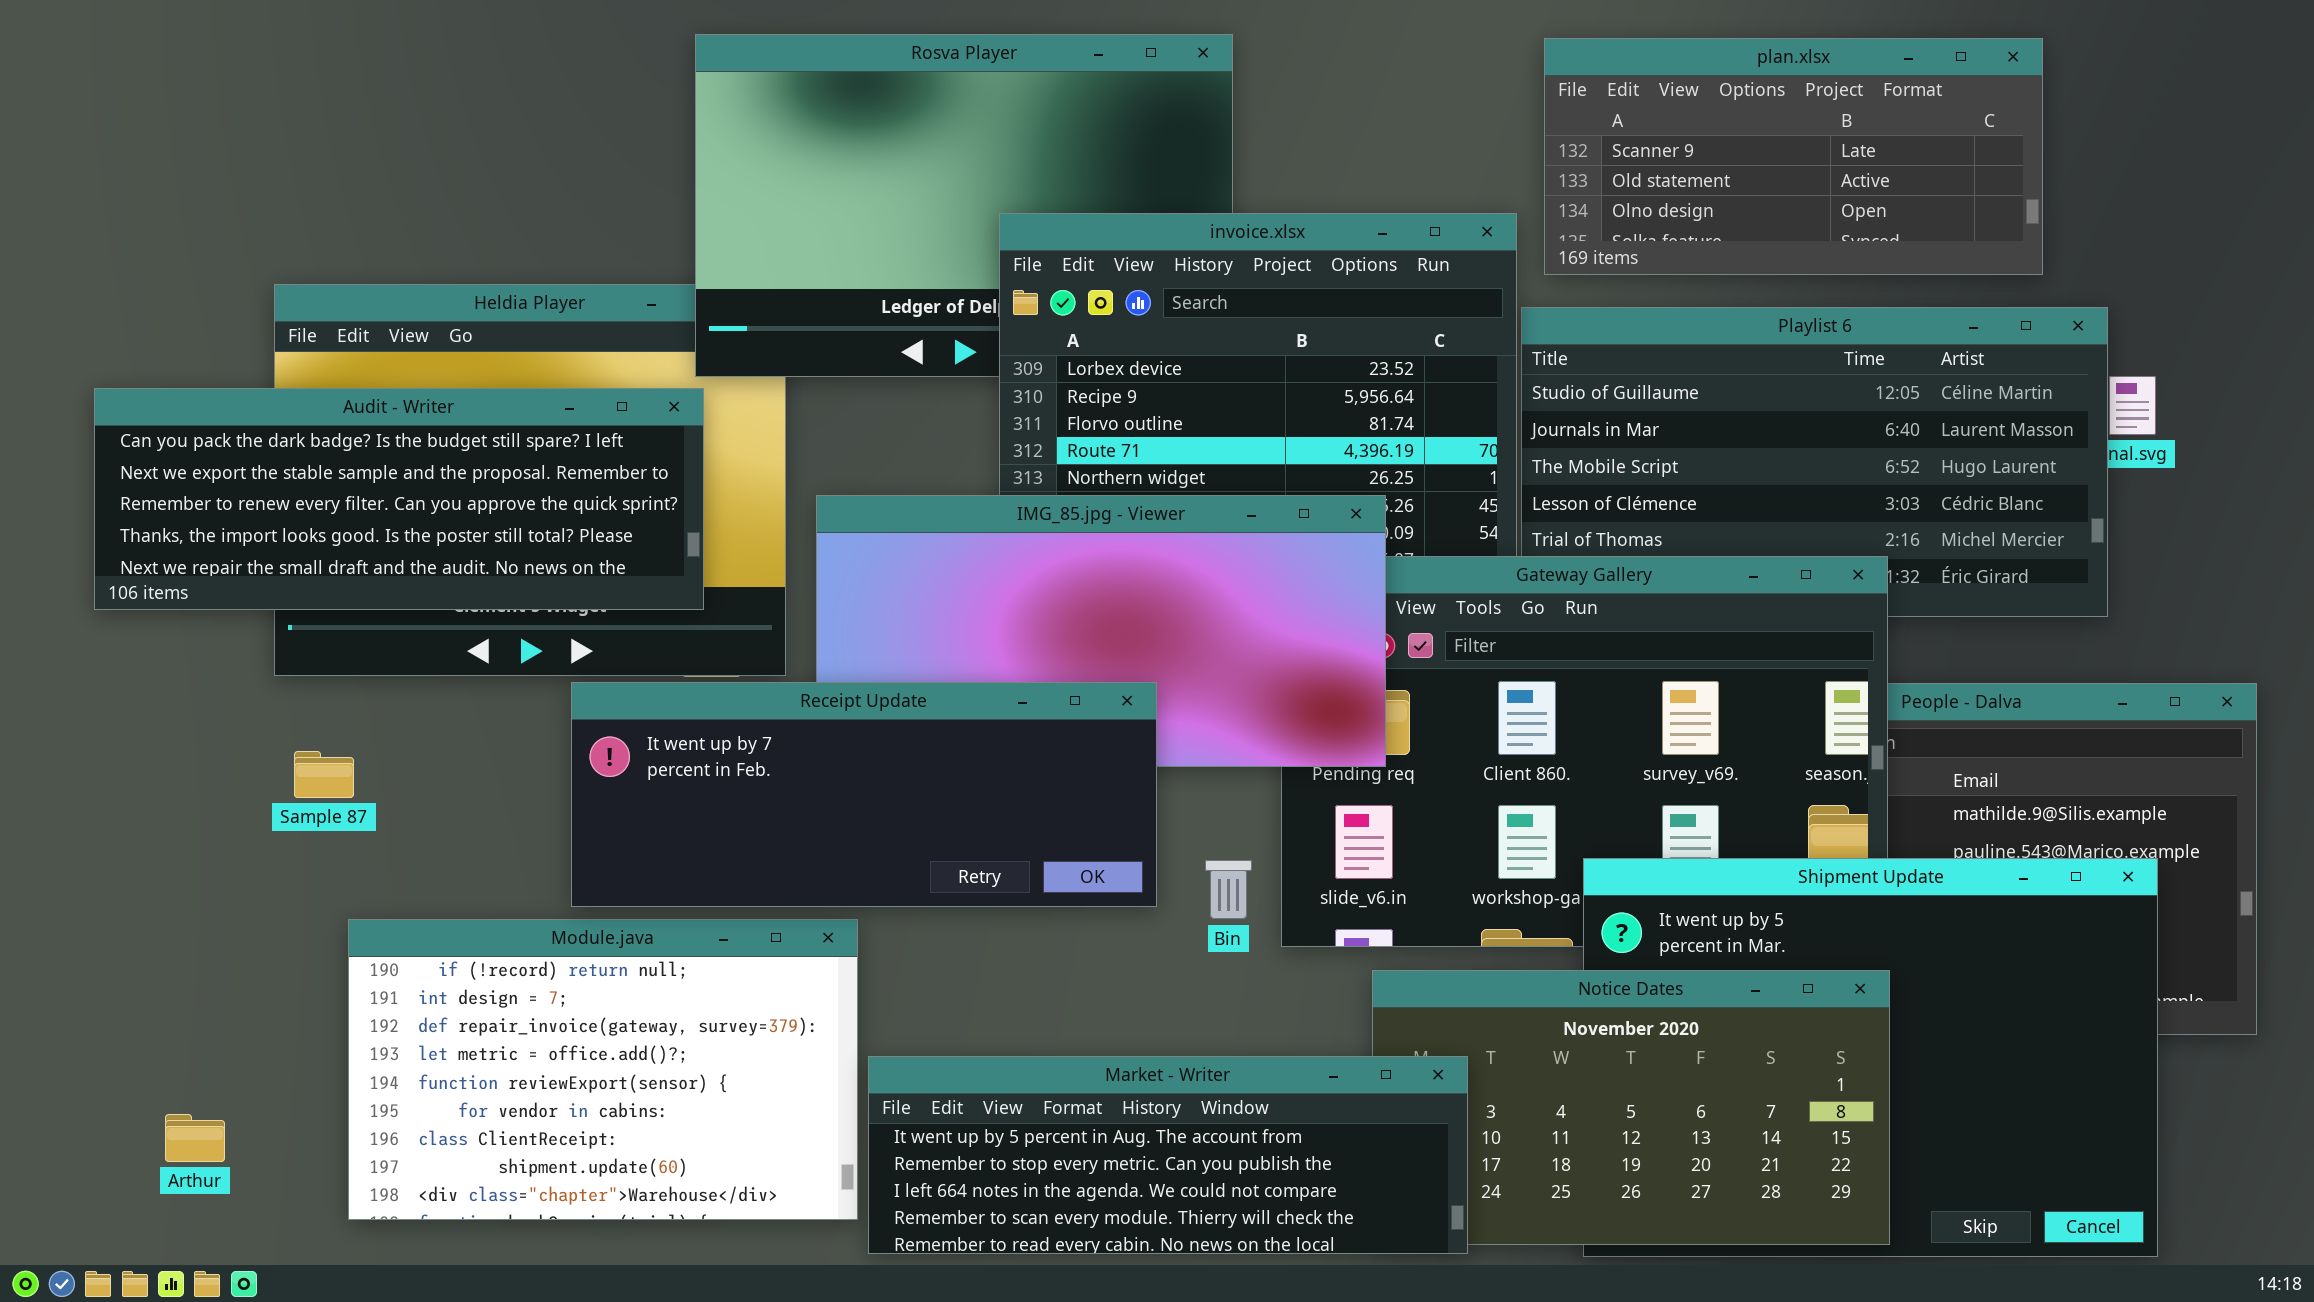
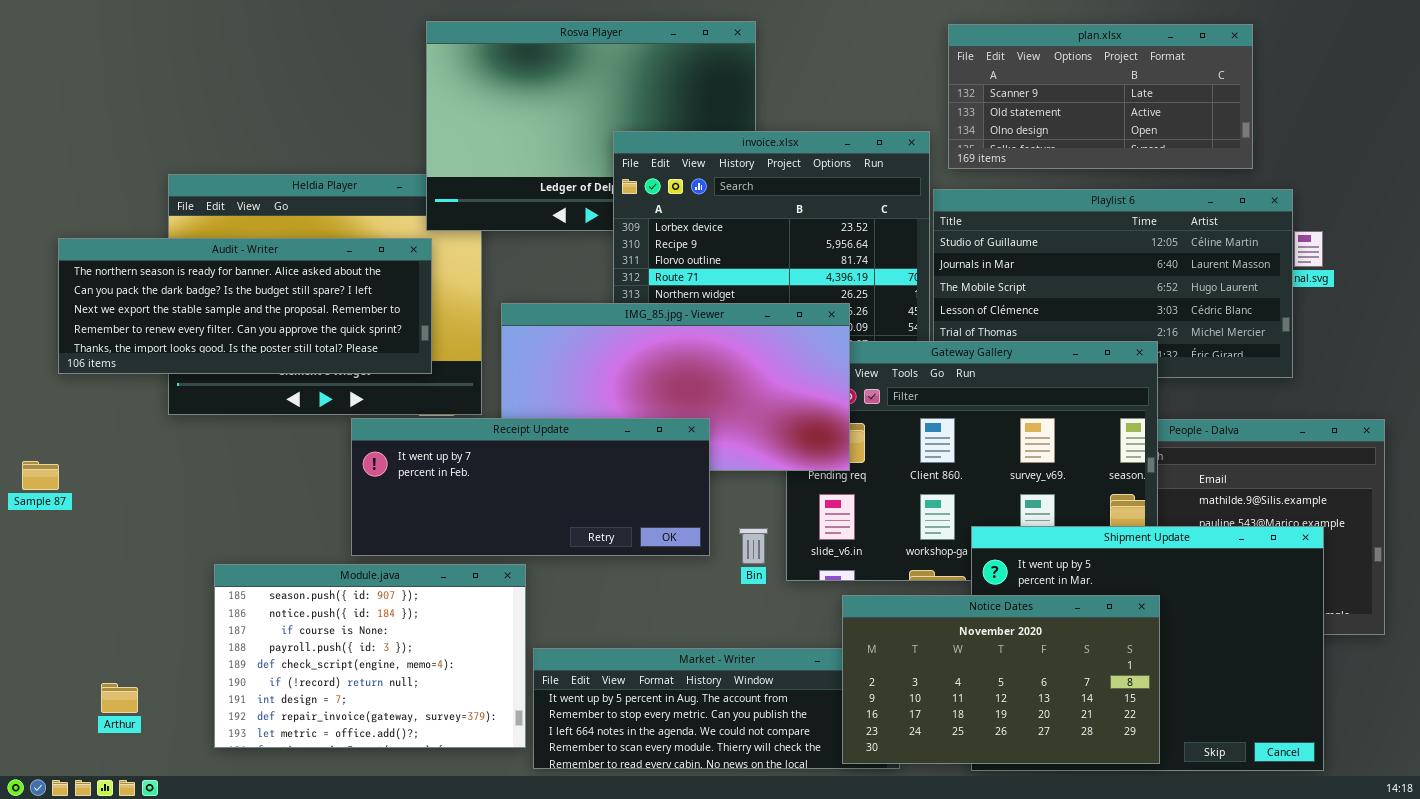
Audit - Writer: [94,388,704,610] -> [58,238,432,374], scrolled up 1 row
Sample 87: [294,751,354,798] -> [22,461,59,490], moved
Module.java: [348,919,858,1220] -> [214,564,526,748], scrolled up 5 rows
Notice Dates: [1372,970,1890,1245] -> [842,595,1160,764], raised

